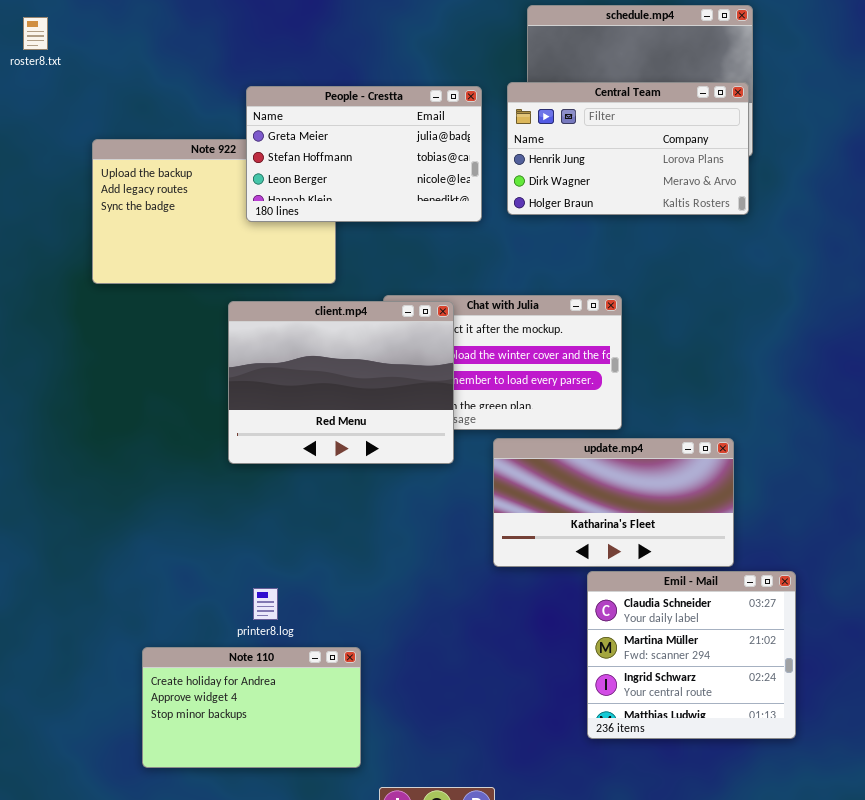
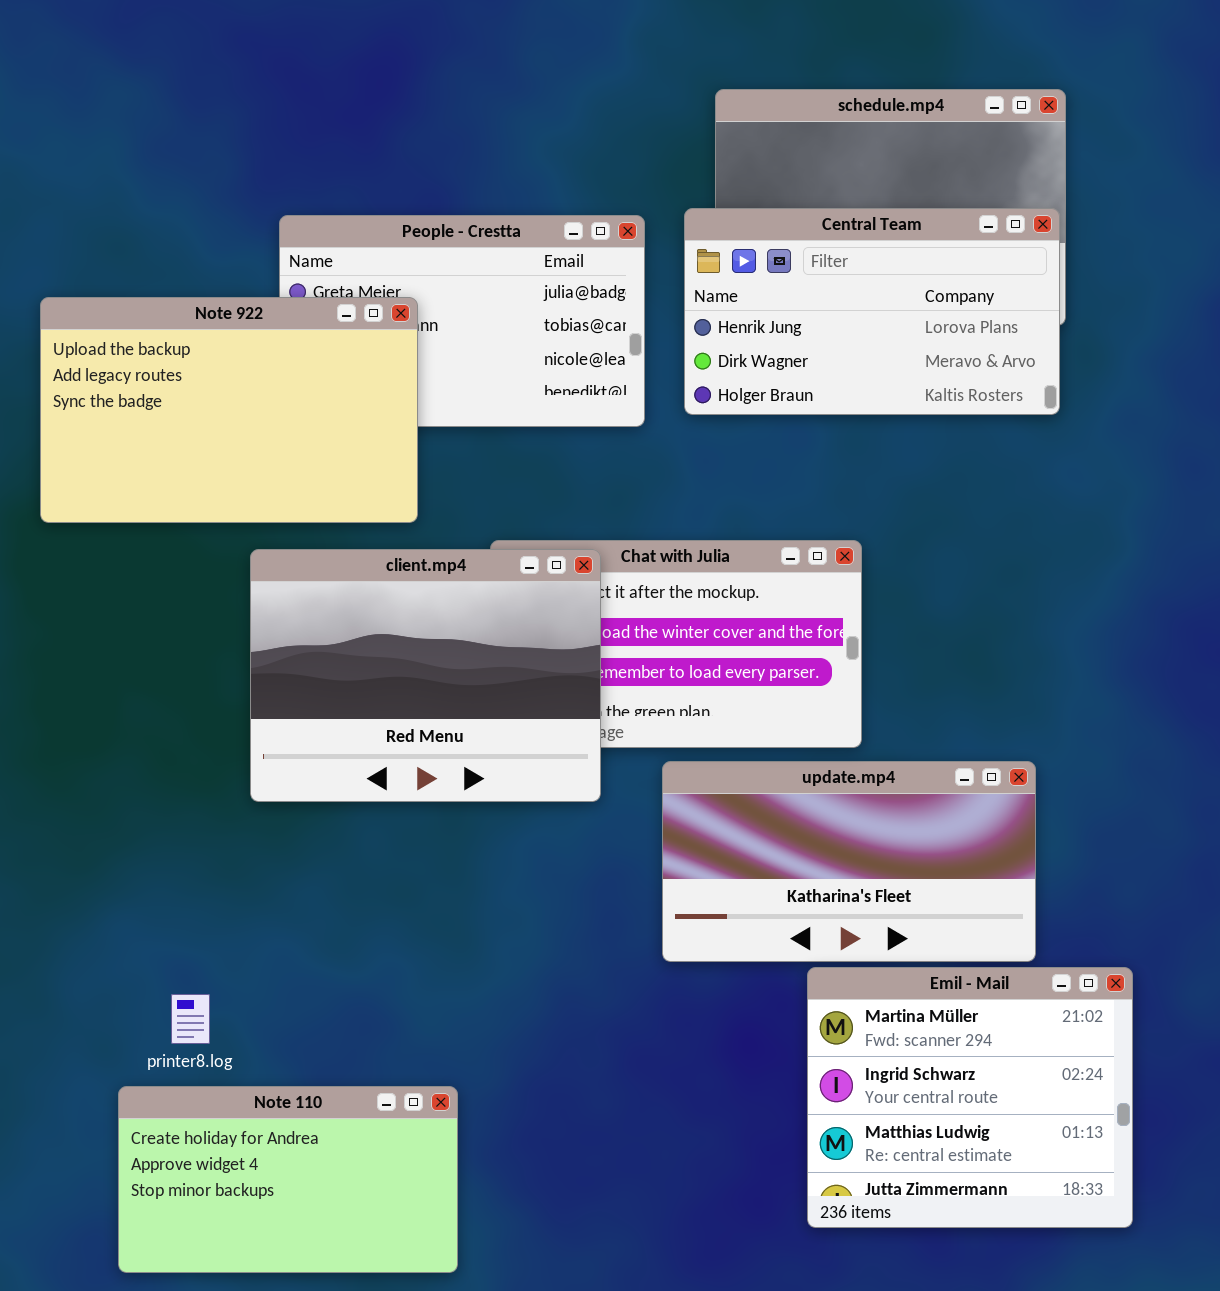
Note 922: [92,139,336,284] -> [40,297,418,523], raised
Emil - Mail: [587,571,796,739] -> [807,967,1133,1228], scrolled down 1 row
printer8.log: [253,588,278,620] -> [171,994,210,1044], moved

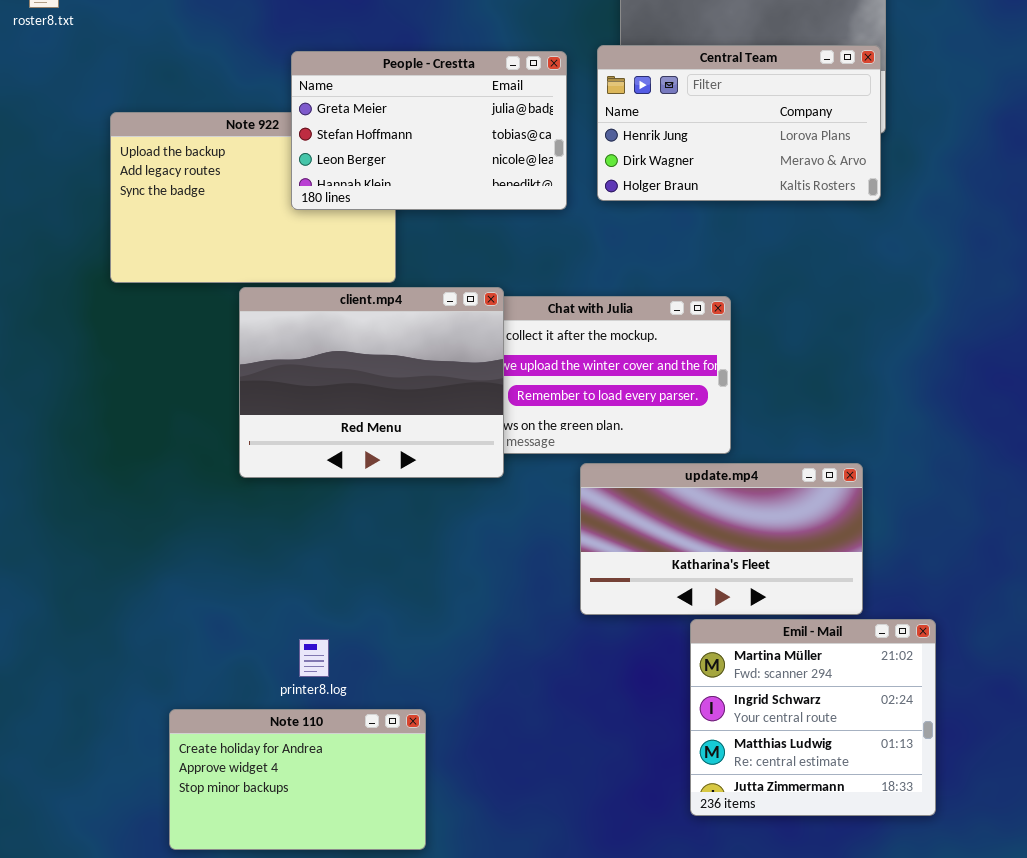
People - Crestta: [279,215,645,427] -> [291,51,567,210], raised
client.mp4: [250,549,601,802] -> [239,287,504,478], moved
printer8.log: [171,994,210,1044] -> [299,639,329,677], moved

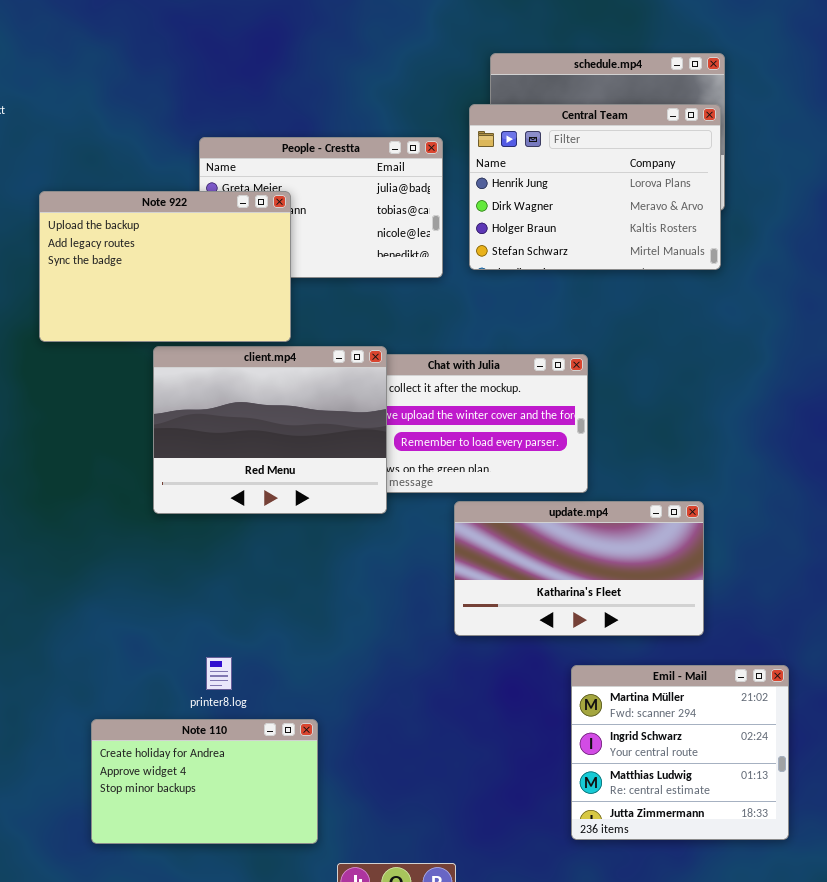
Central Team: [597,45,881,201] -> [469,104,721,270], resized
Note 922: [110,112,396,283] -> [39,191,291,342], raised
Emil - Mail: [690,619,936,816] -> [571,665,789,840], moved

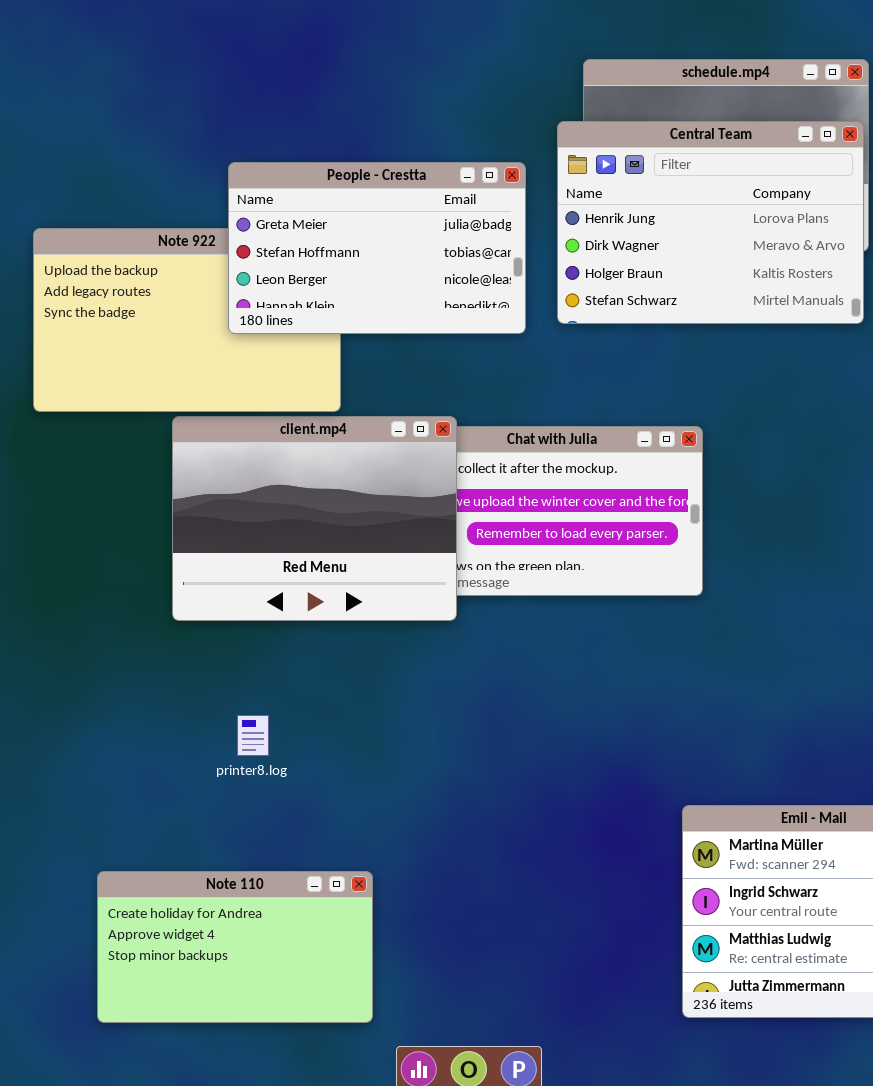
People - Crestta: [199,137,443,278] -> [228,162,526,334], raised
update.mp4: [454,501,704,636] -> none, closed
printer8.log: [206,657,232,690] -> [237,715,269,756], moved

